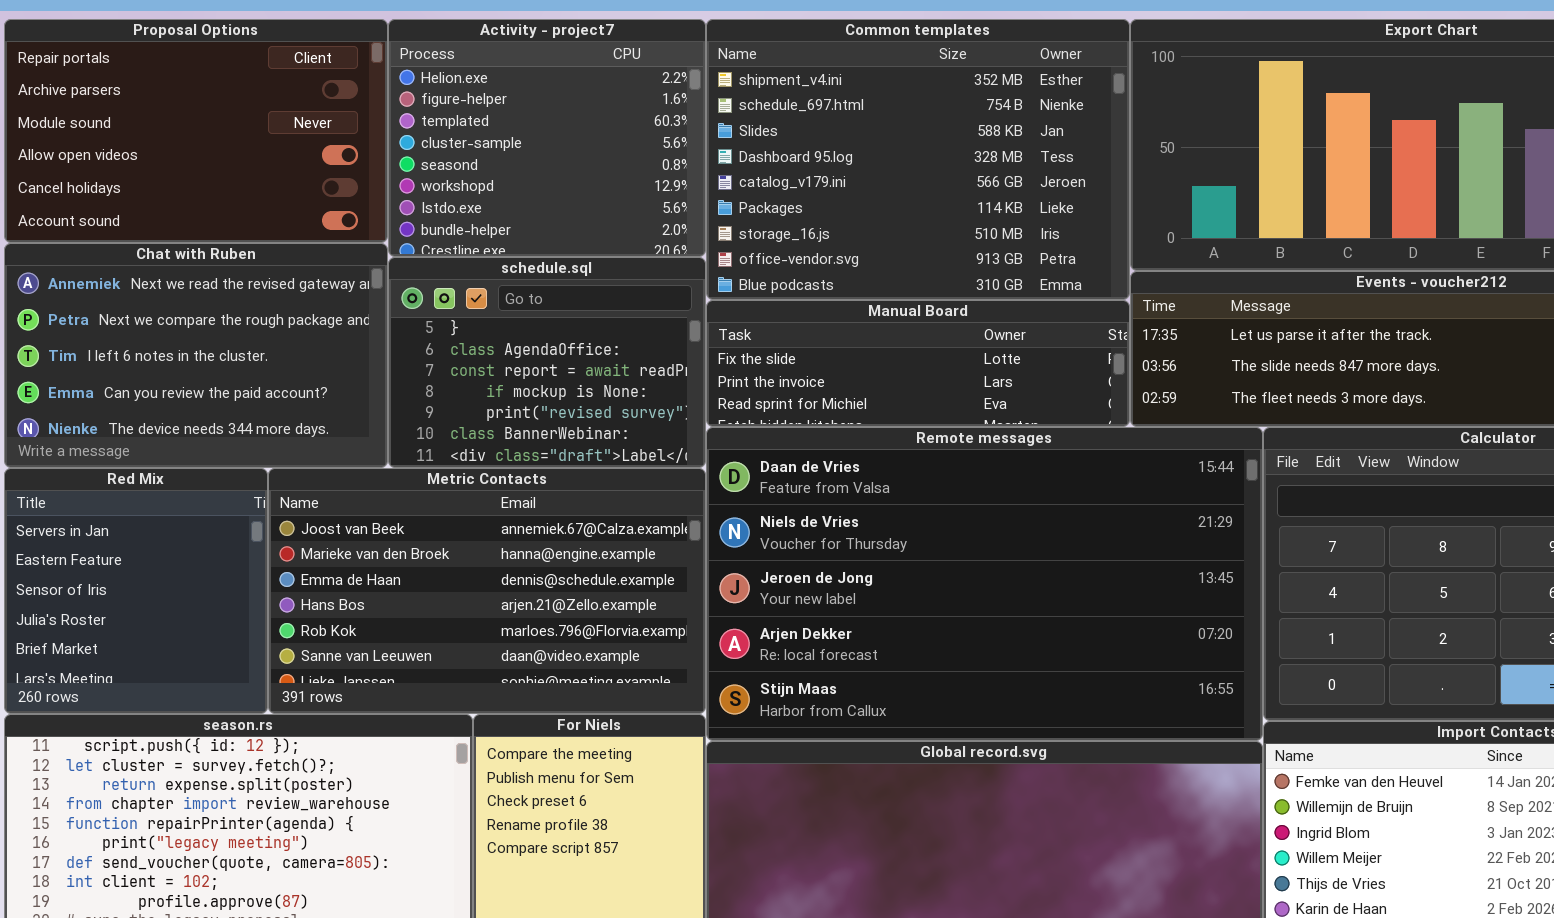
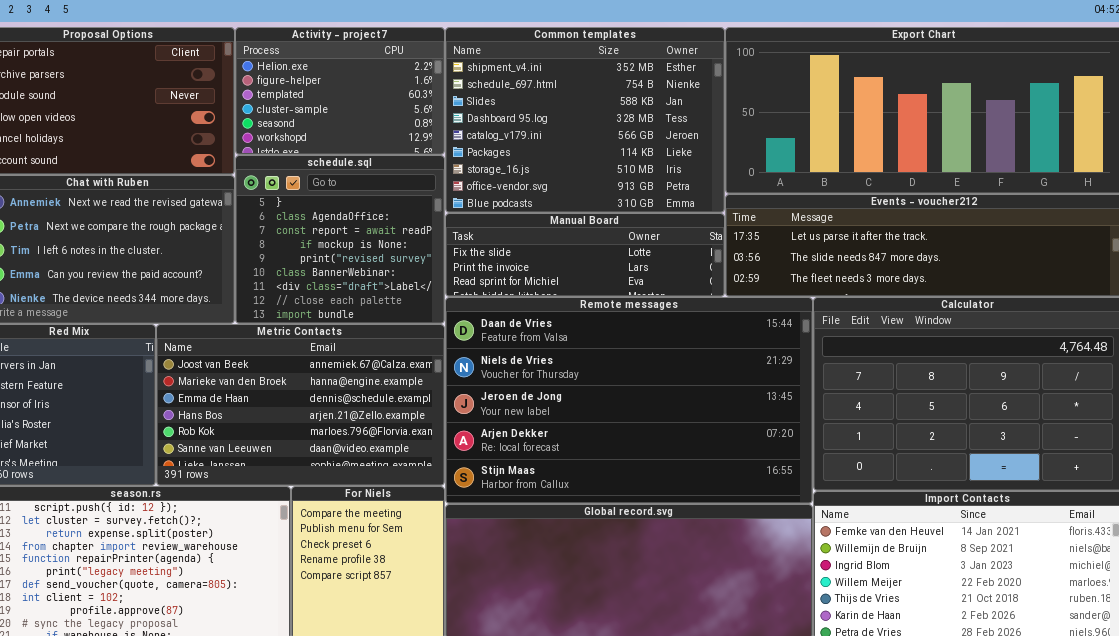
Activity - project7: [388,19,706,257] -> [235,27,445,155], resized
schedule.sql: [388,257,706,468] -> [235,155,445,324], resized

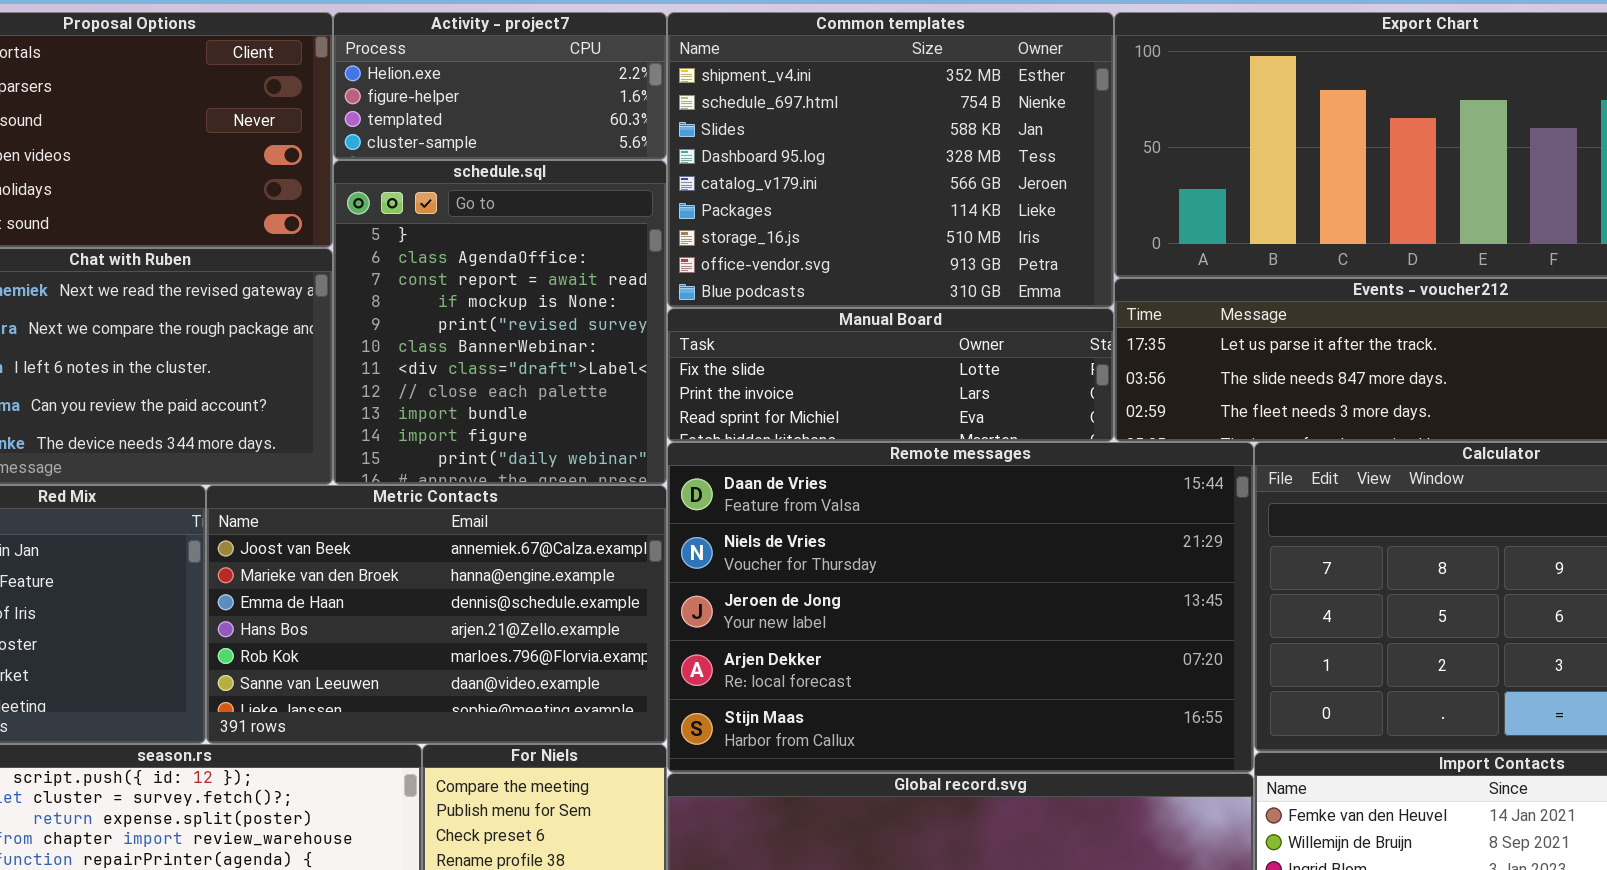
Activity - project7: [235,27,445,155] -> [333,12,667,160], resized
schedule.sql: [235,155,445,324] -> [333,160,667,485], resized

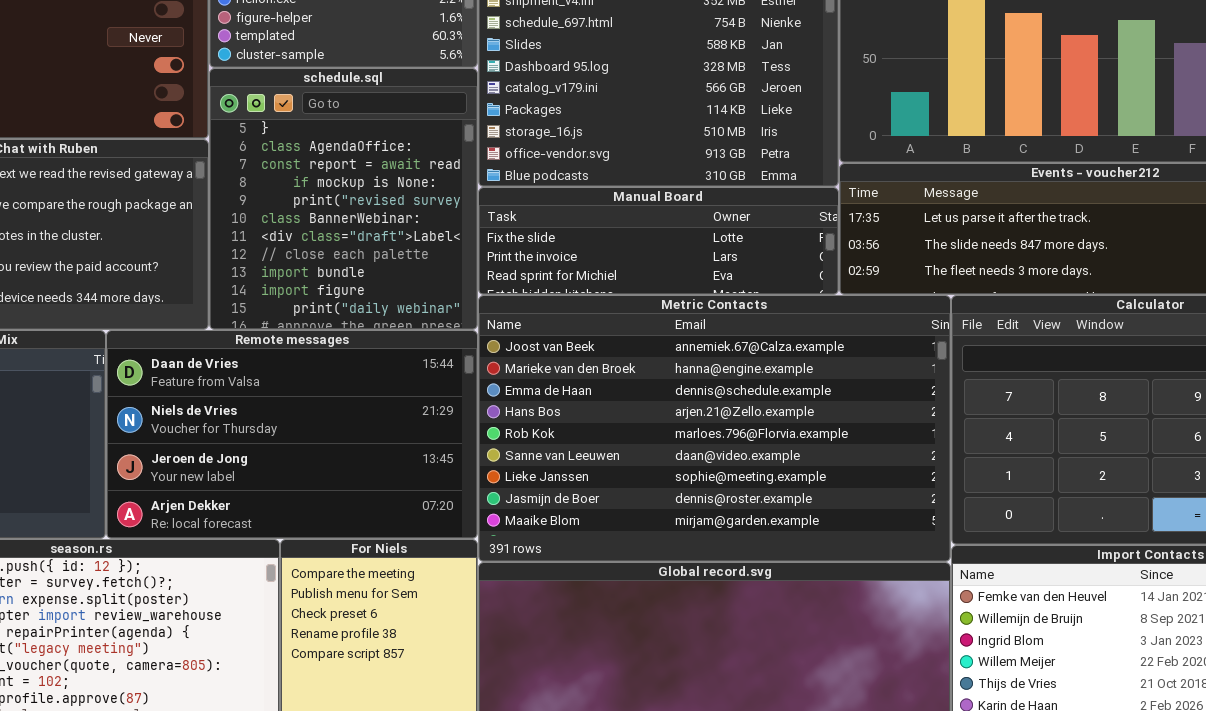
Remote messages: [667,442,1254,773] -> [106,330,478,539], moved, resized
Metric Contacts: [206,485,667,744] -> [478,295,951,562], moved, resized

